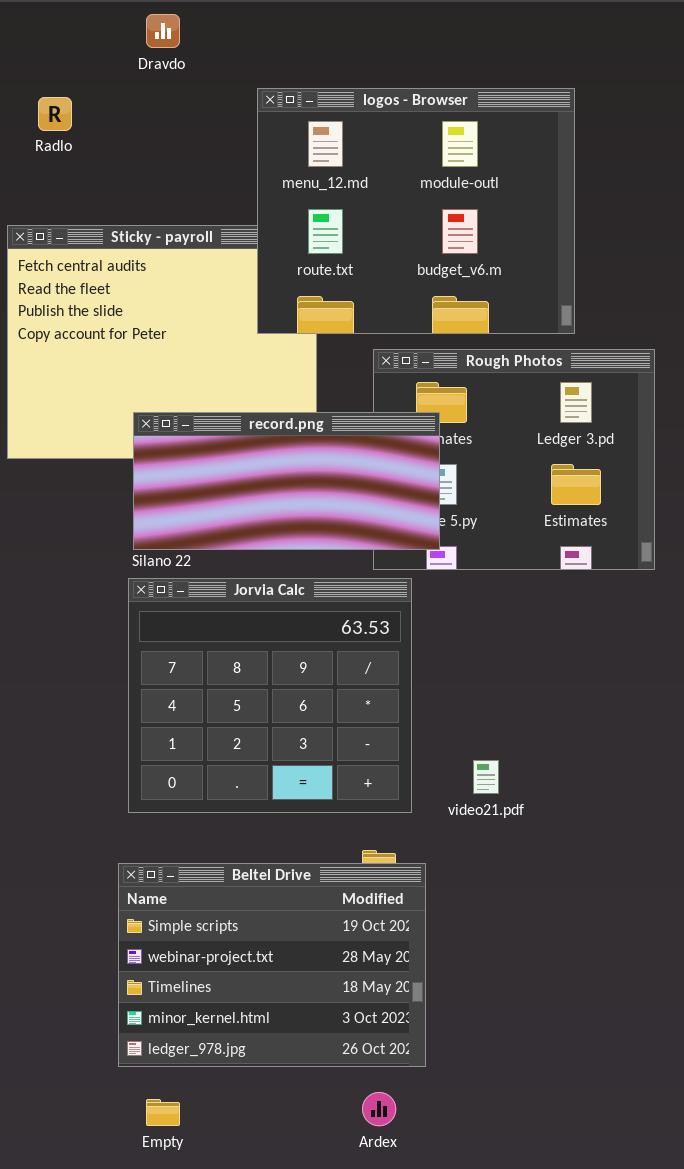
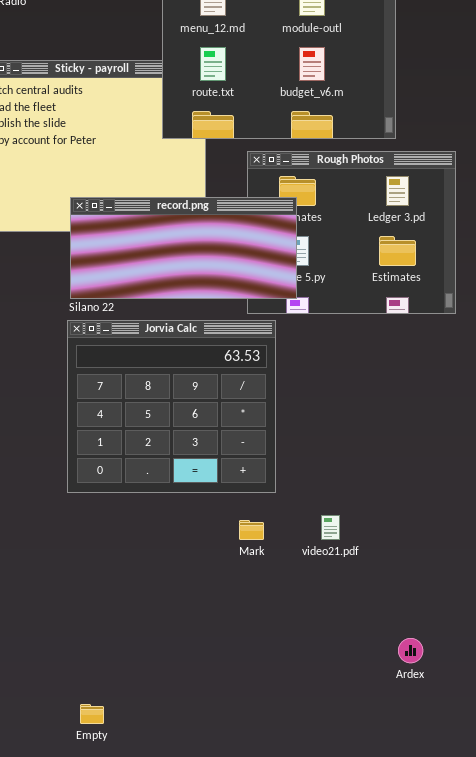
video21.pdf: [473,760,499,794] -> [321,515,340,540], moved
Beltel Drive: [118,863,426,1067] -> none, closed
Ardex: [362,1092,396,1126] -> [398,638,423,663], moved

